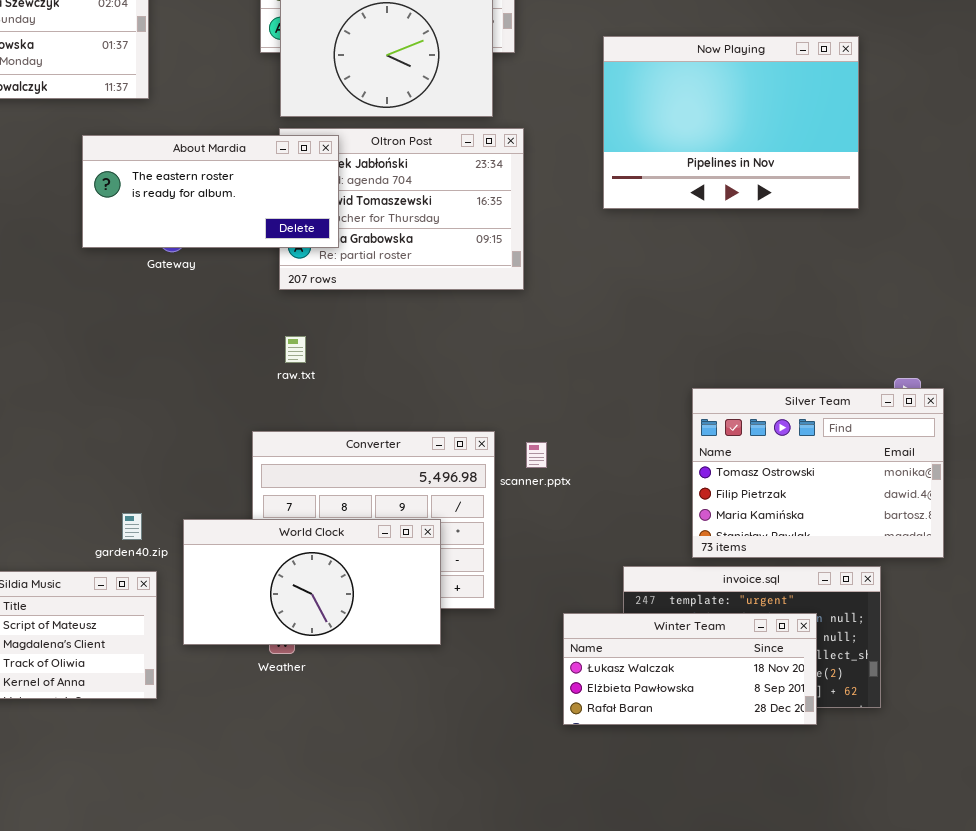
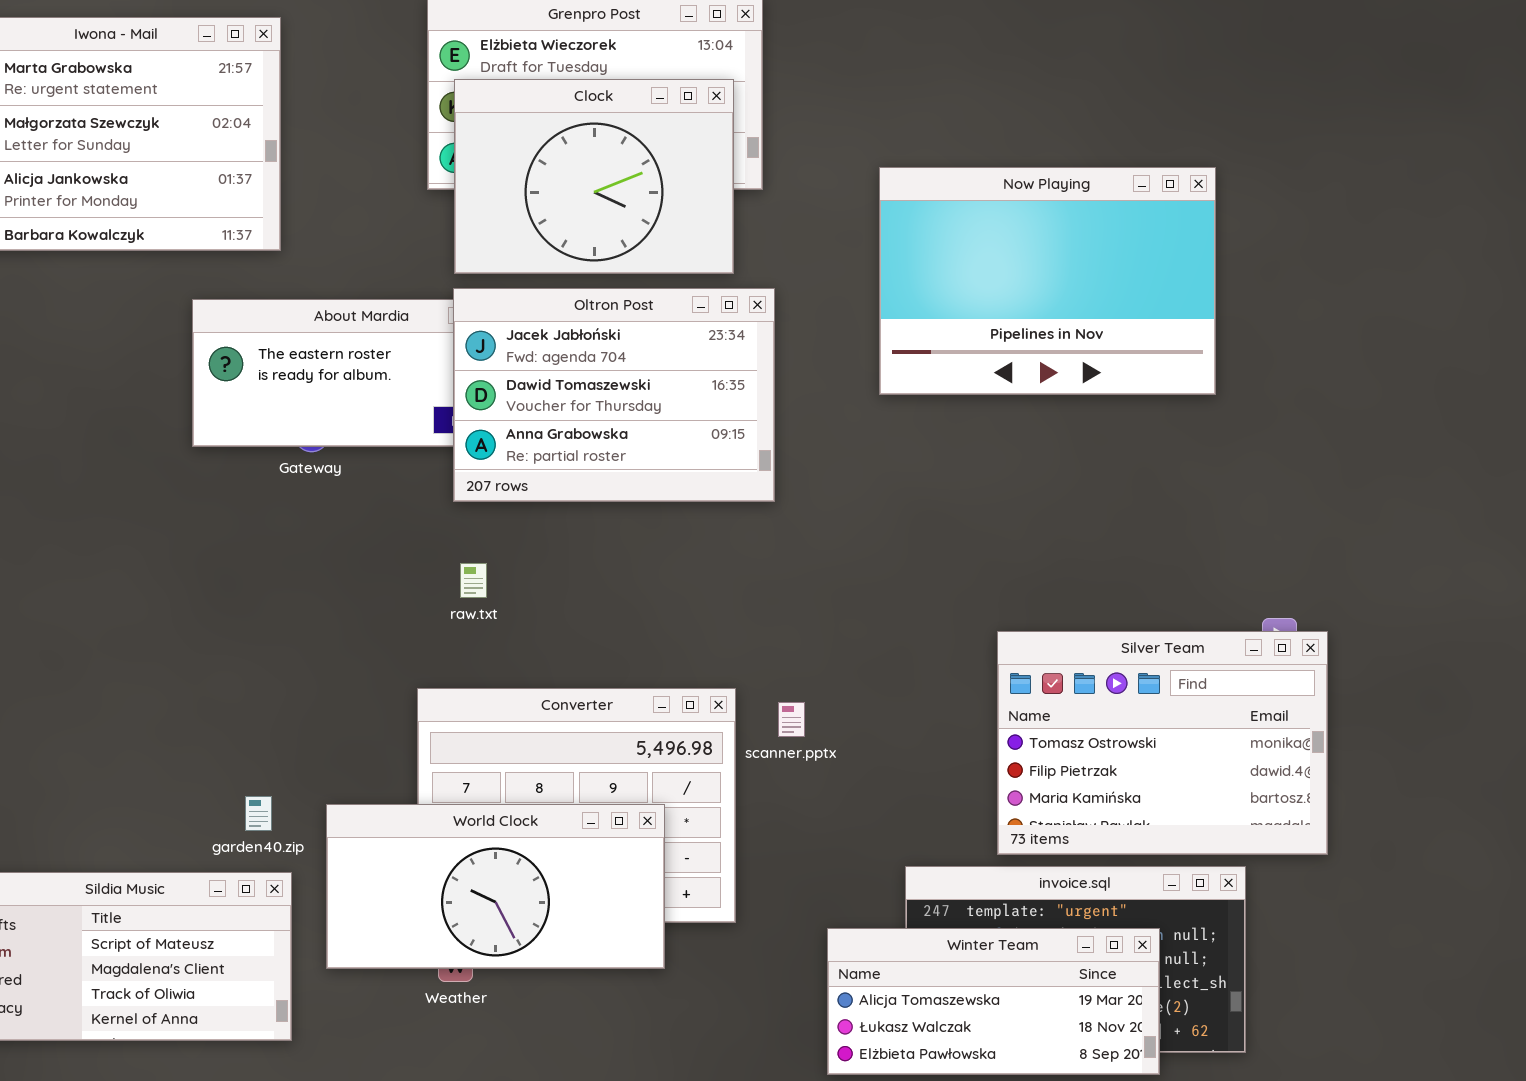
Oltron Post: [279,128,524,290] -> [453,288,775,502], raised
Winter Team: [563,613,817,725] -> [827,928,1160,1075], scrolled up 1 row

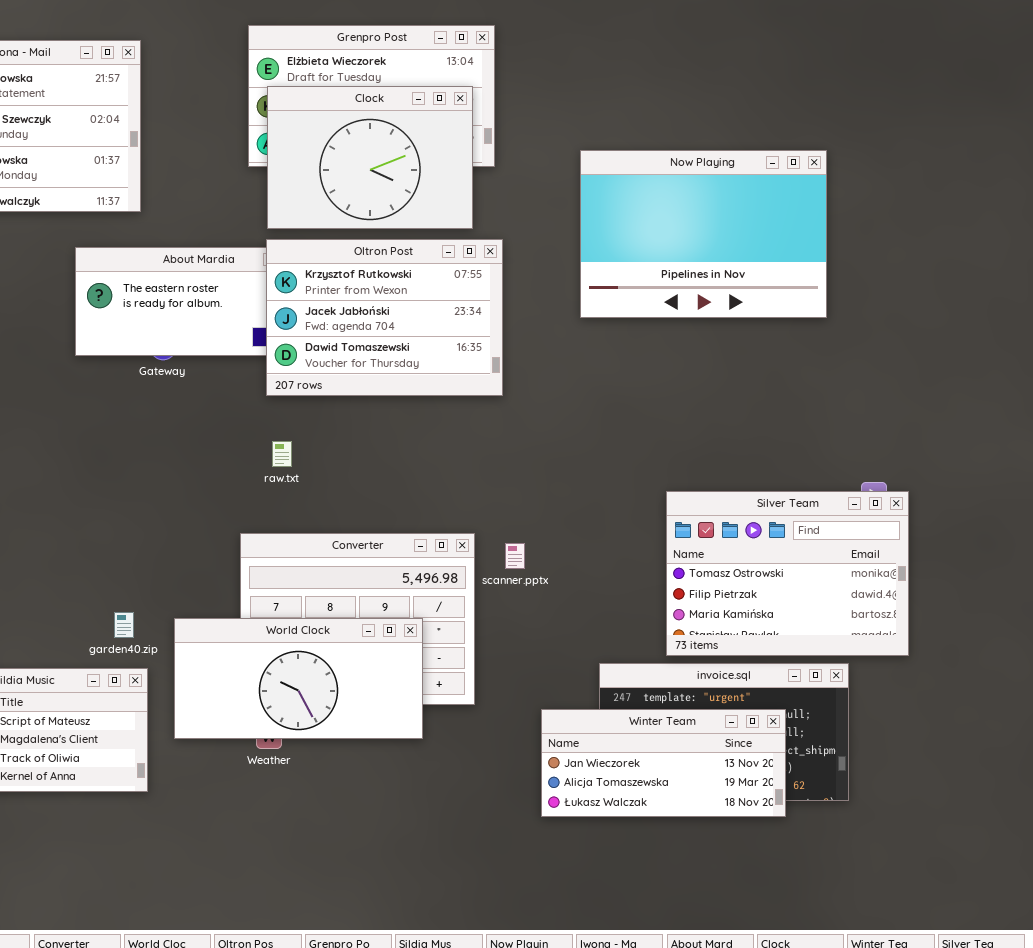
Oltron Post: [453,288,775,502] -> [266,239,503,396], scrolled up 1 row
Winter Team: [827,928,1160,1075] -> [541,709,786,817], scrolled up 1 row

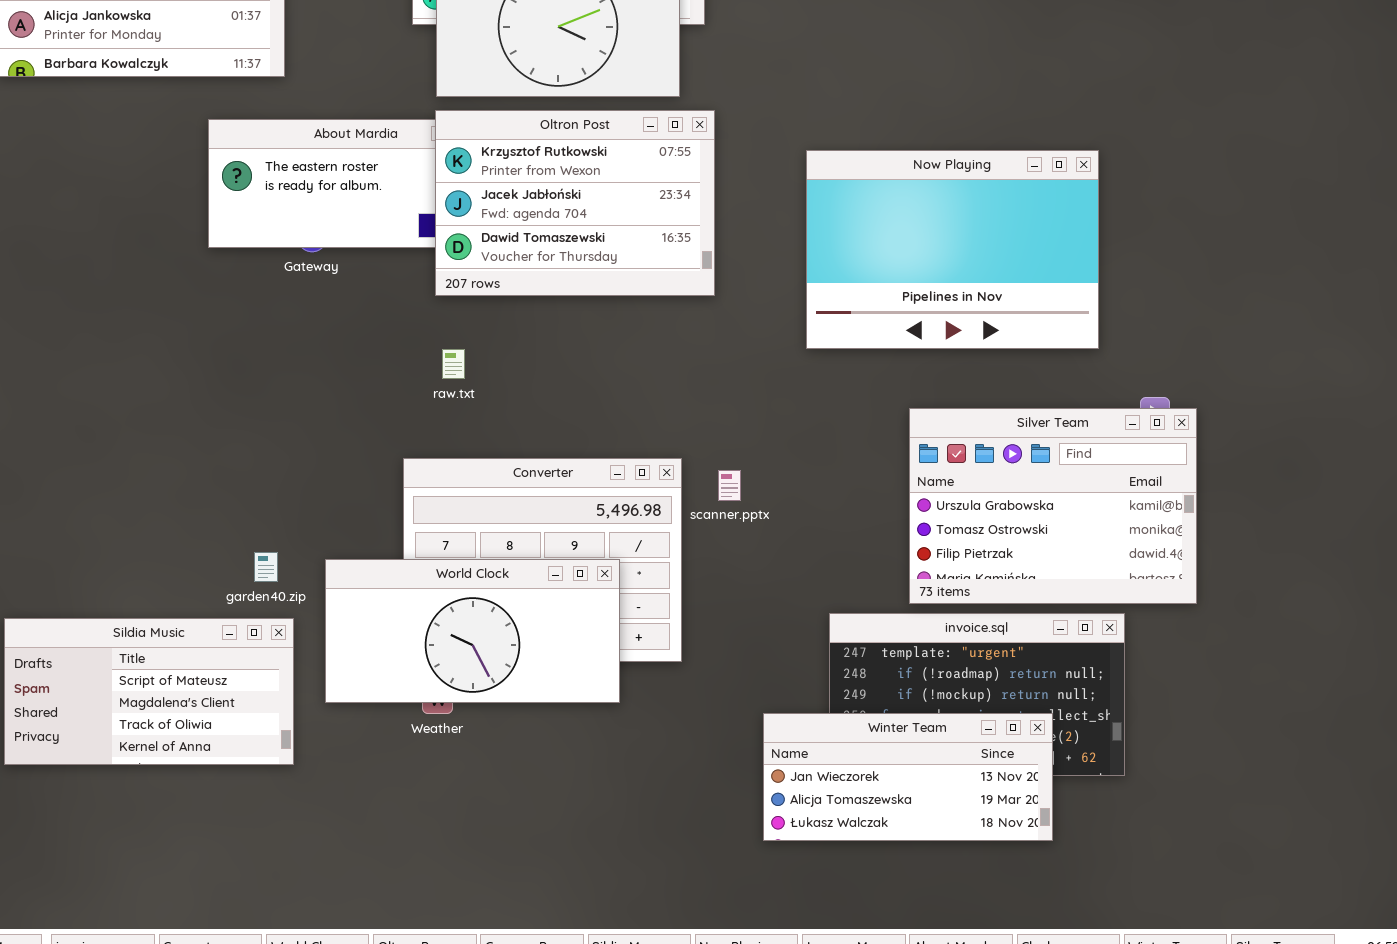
Now Playing: [580,150,827,318] -> [806,150,1099,349], moved
Silver Team: [666,491,909,656] -> [909,408,1197,604], scrolled up 1 row
Winter Team: [541,709,786,817] -> [763,713,1053,841], moved

